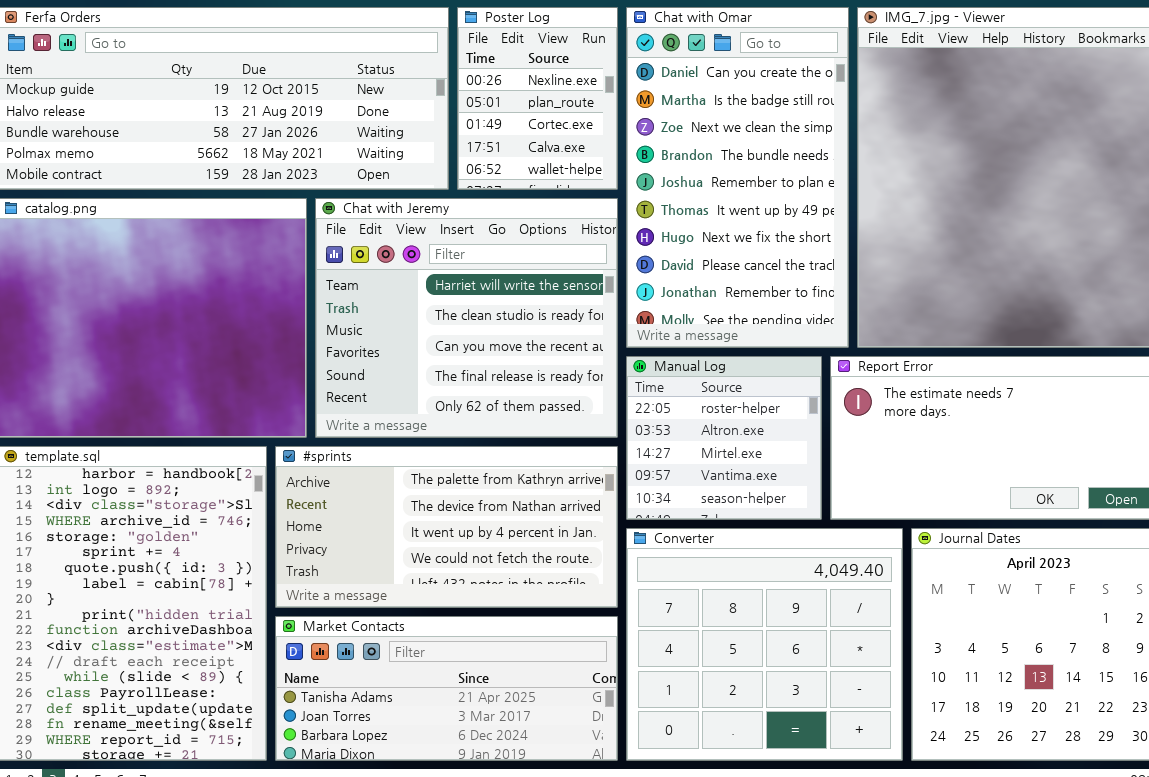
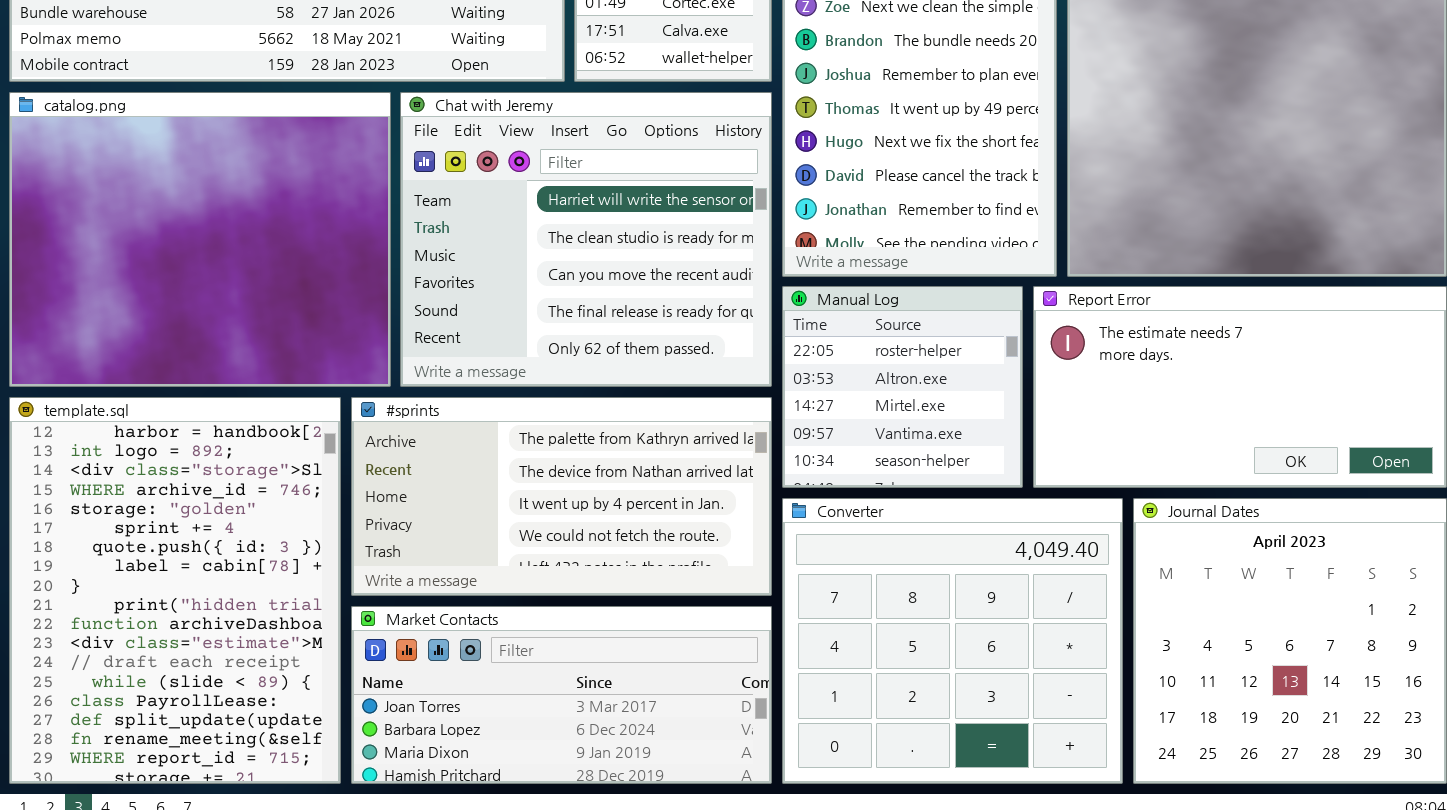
Market Contacts: [275,616,618,761] -> [351,606,772,784], scrolled down 1 row

